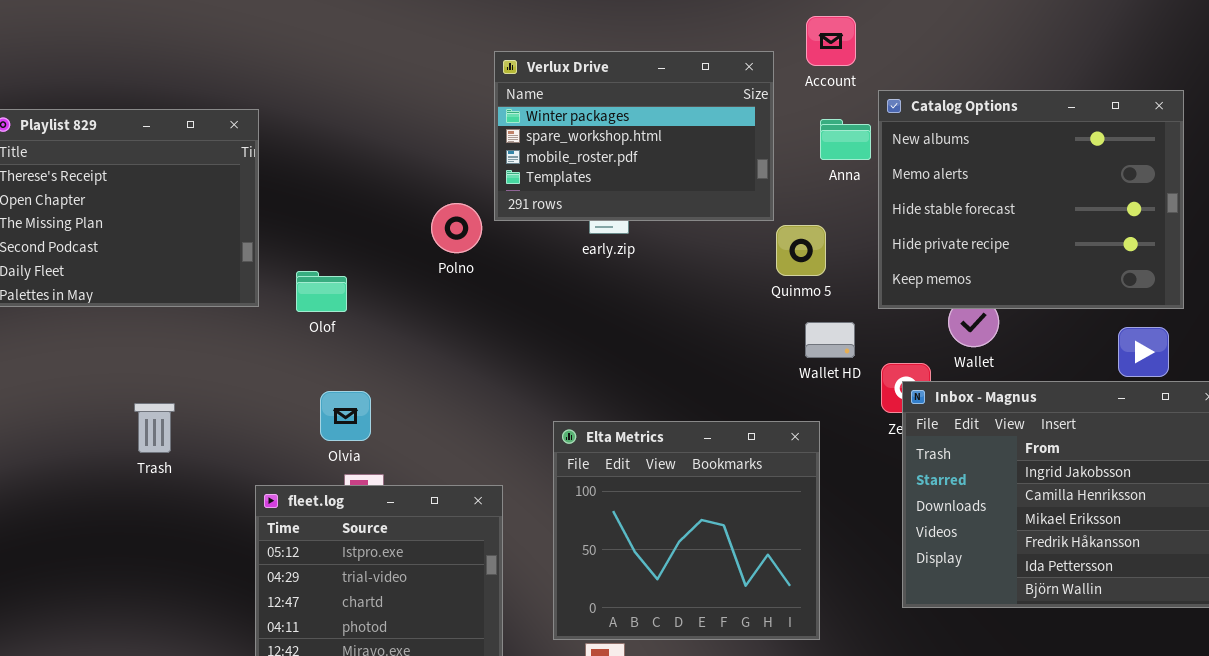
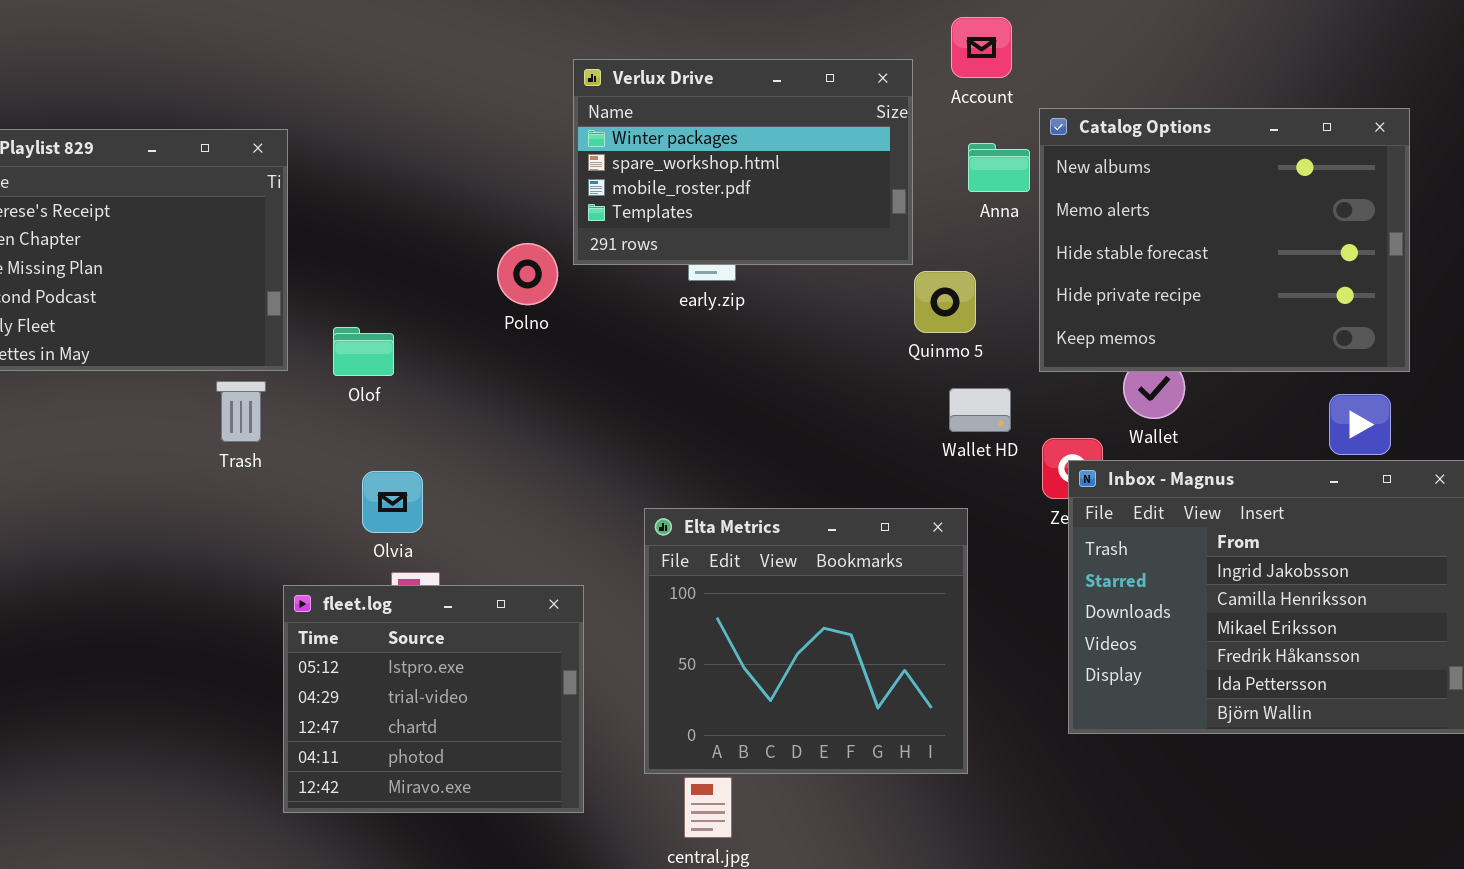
Trash: [134,403,175,453] -> [216,381,266,442], moved

